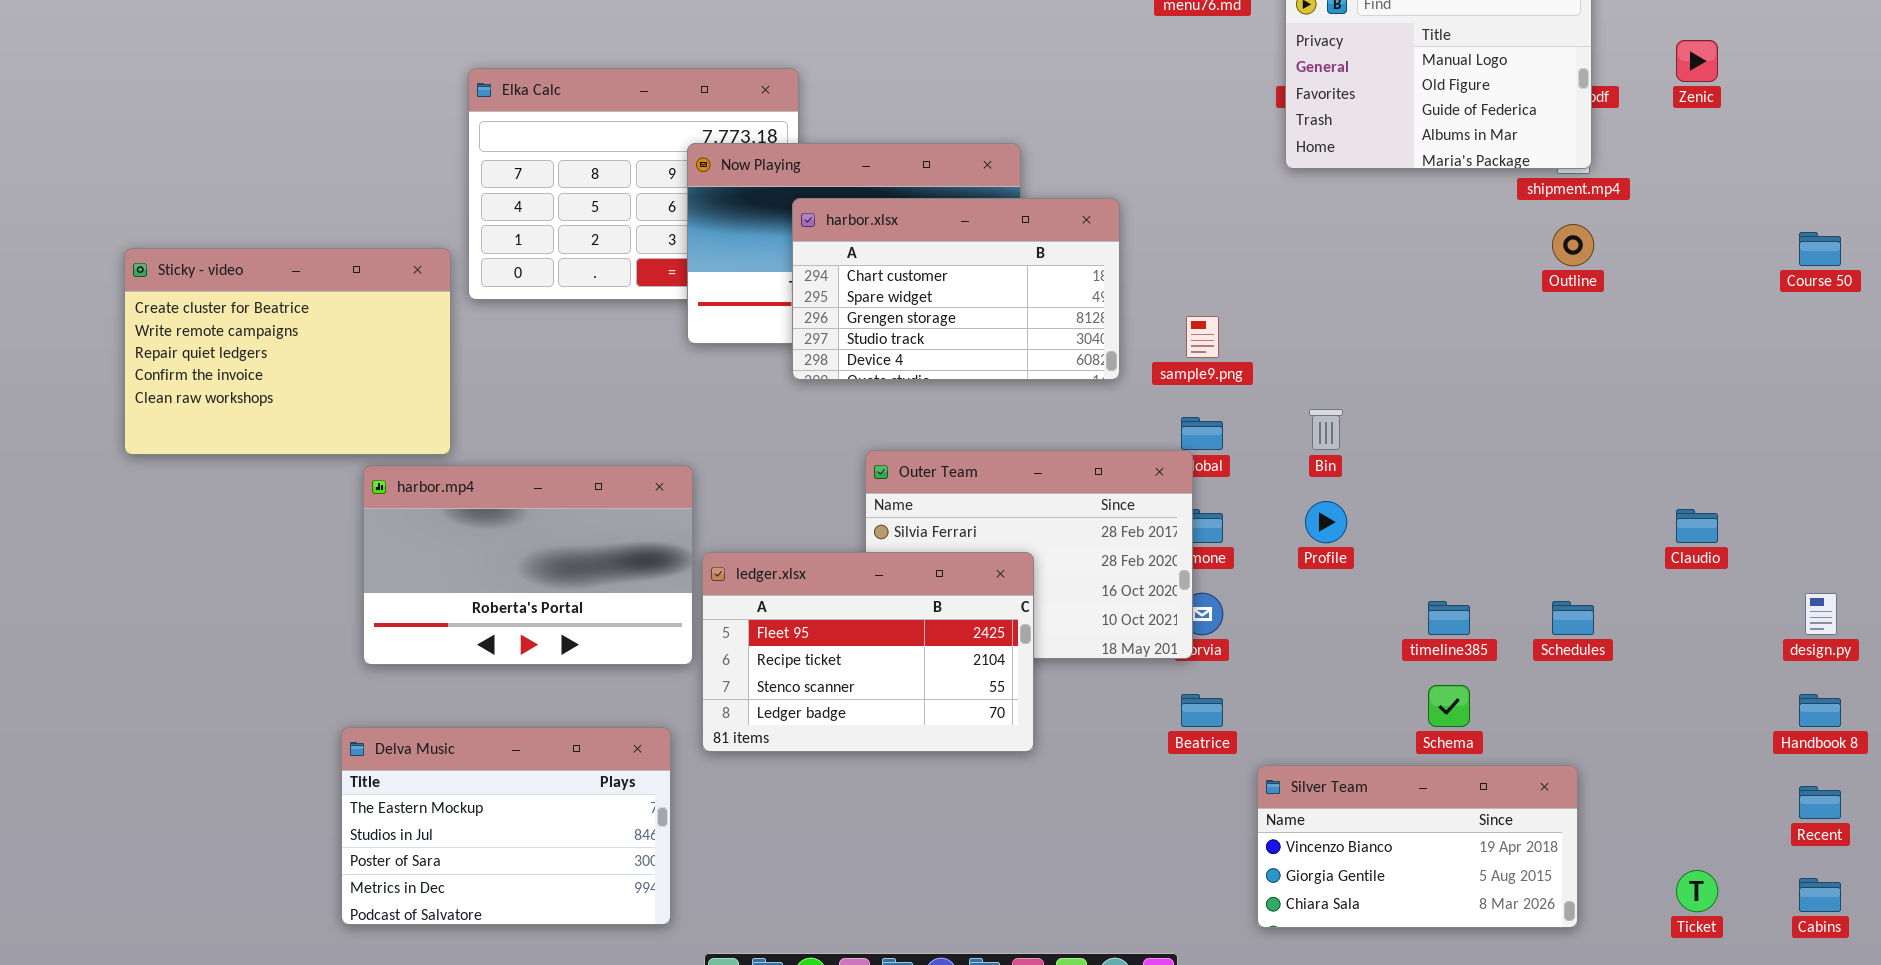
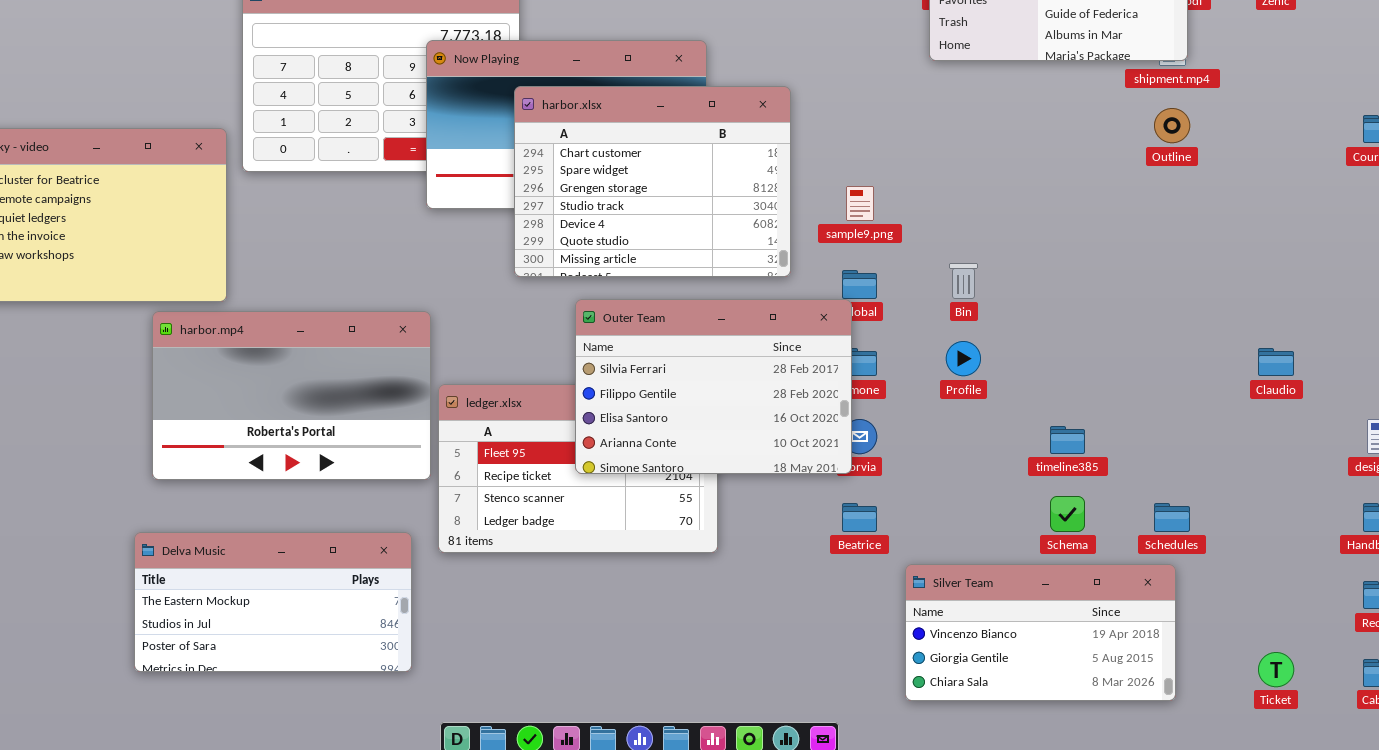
harbor.xlsx: [792,198,1120,380] -> [514,86,791,277], resized
Outer Team: [865,450,1193,659] -> [575,299,852,474], raised
Schedules: [1552,601,1594,635] -> [1154,503,1190,532], moved
Delva Music: [341,727,671,925] -> [134,532,412,672], resized

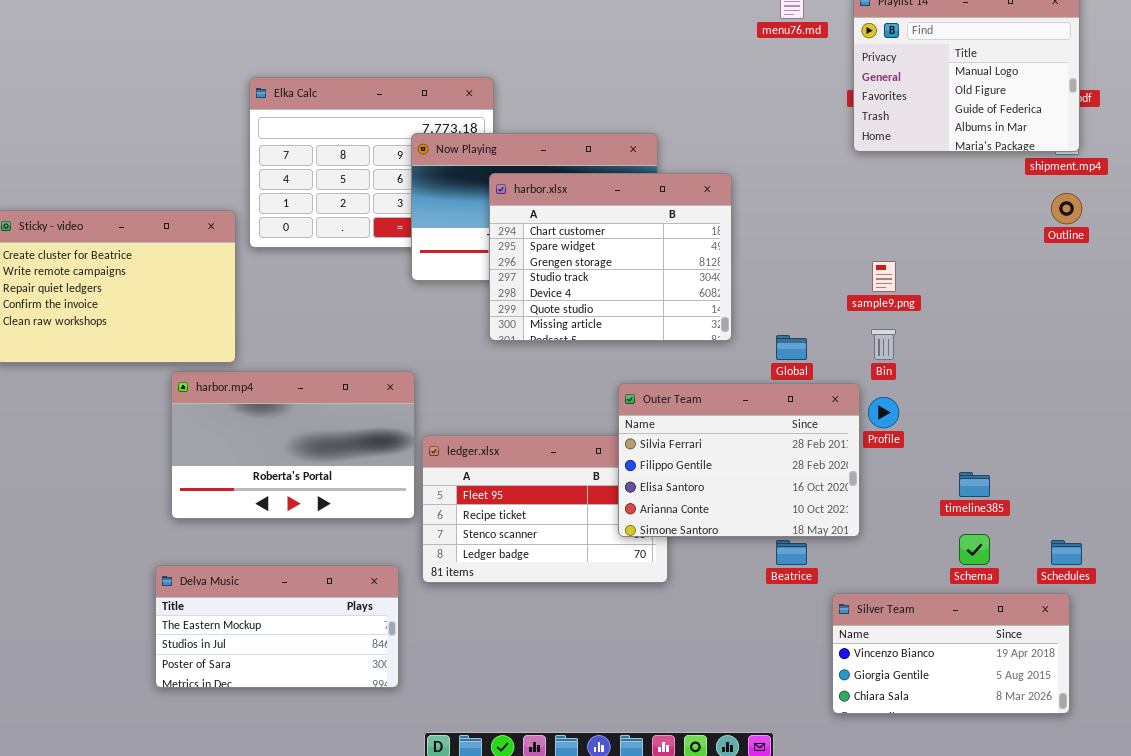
sample9.png: [846,186,874,221] -> [872,261,896,292], moved
Outer Team: [575,299,852,474] -> [618,383,860,537], moved

